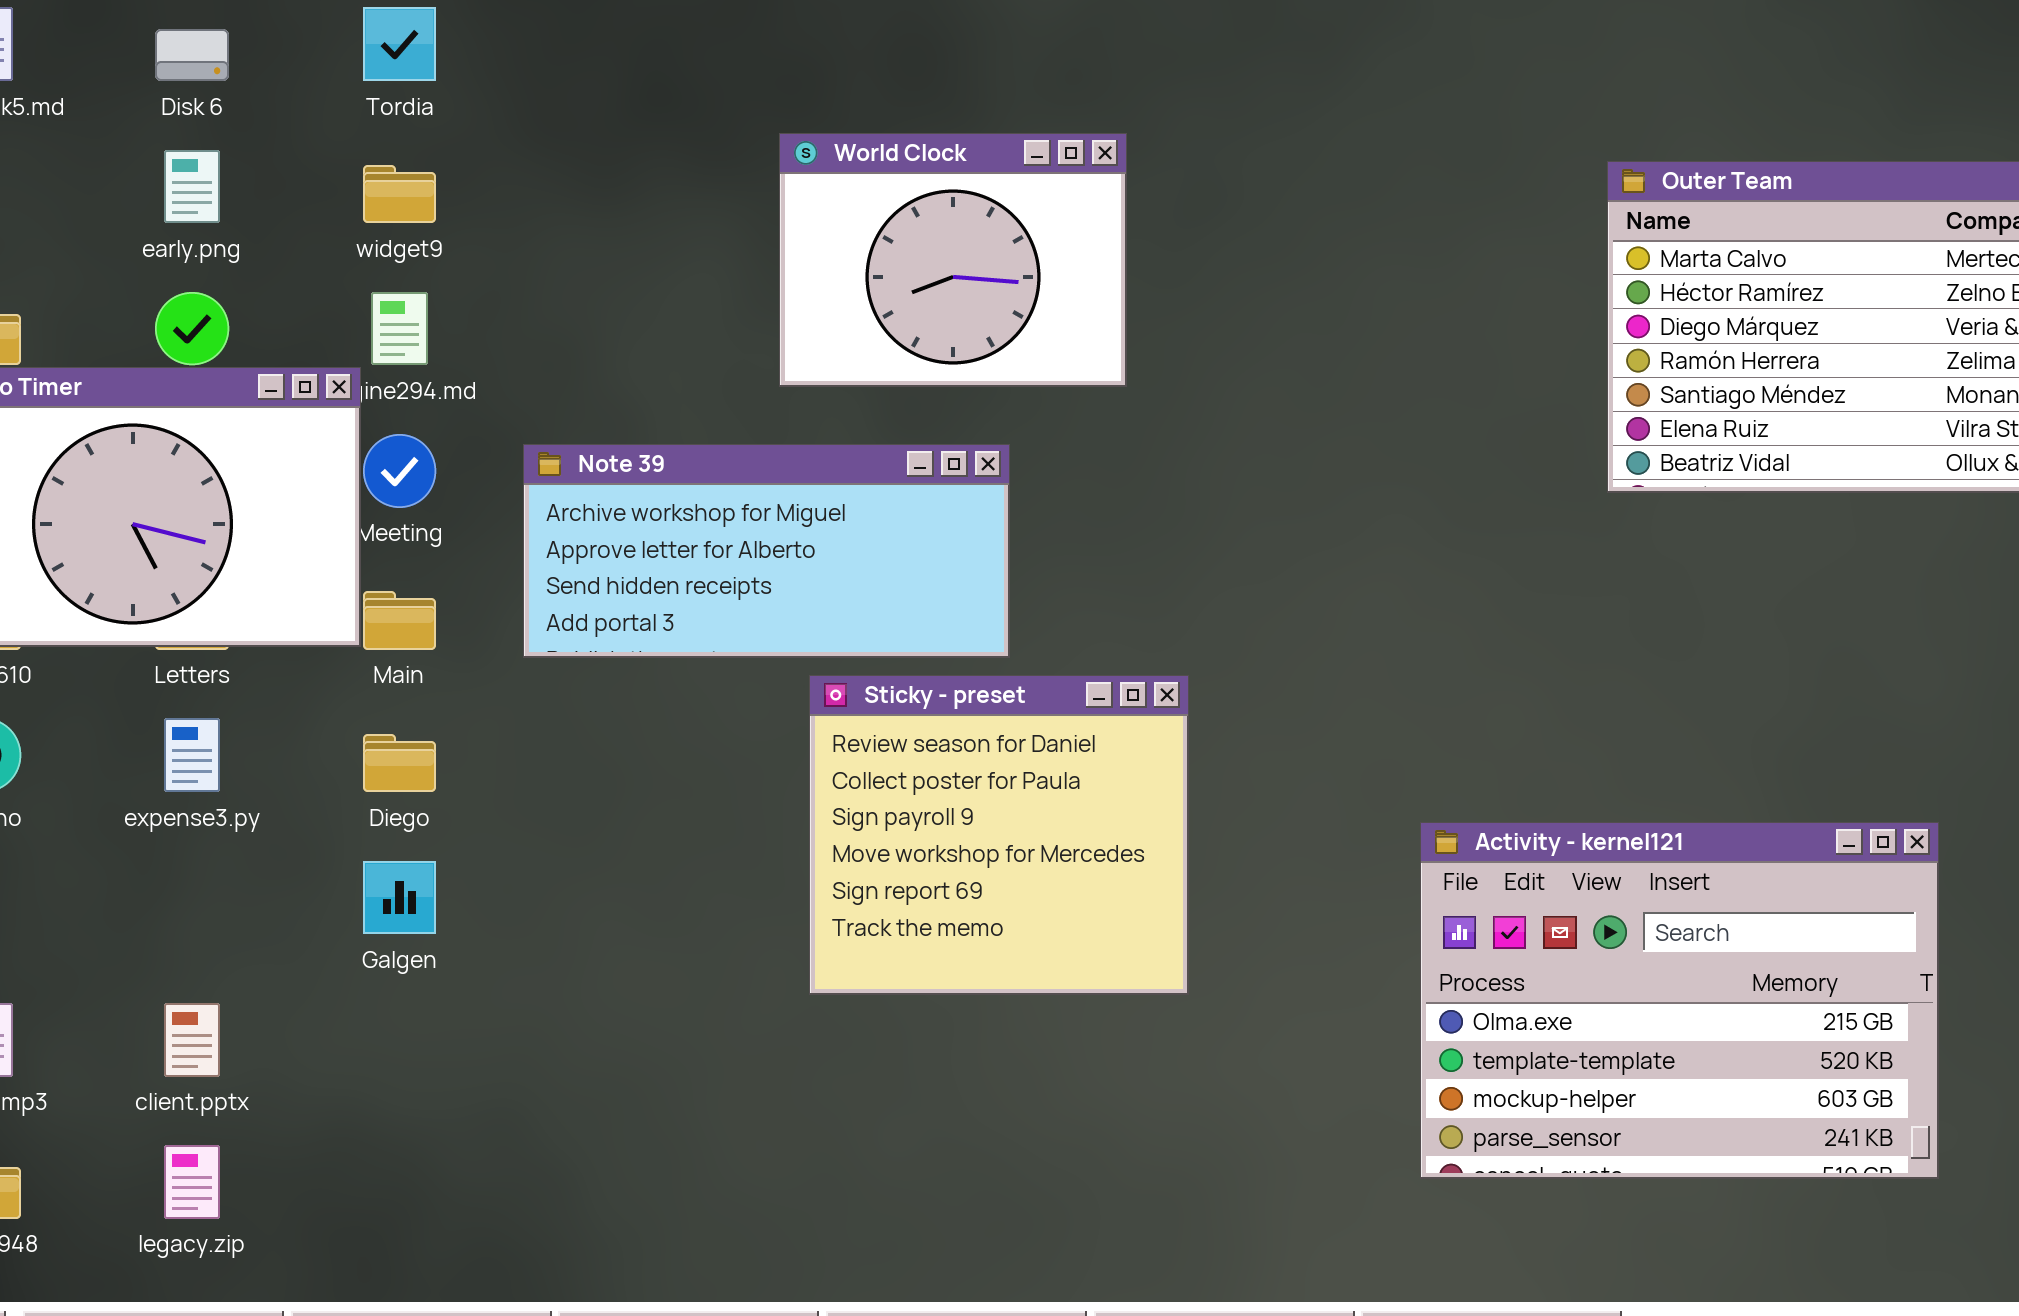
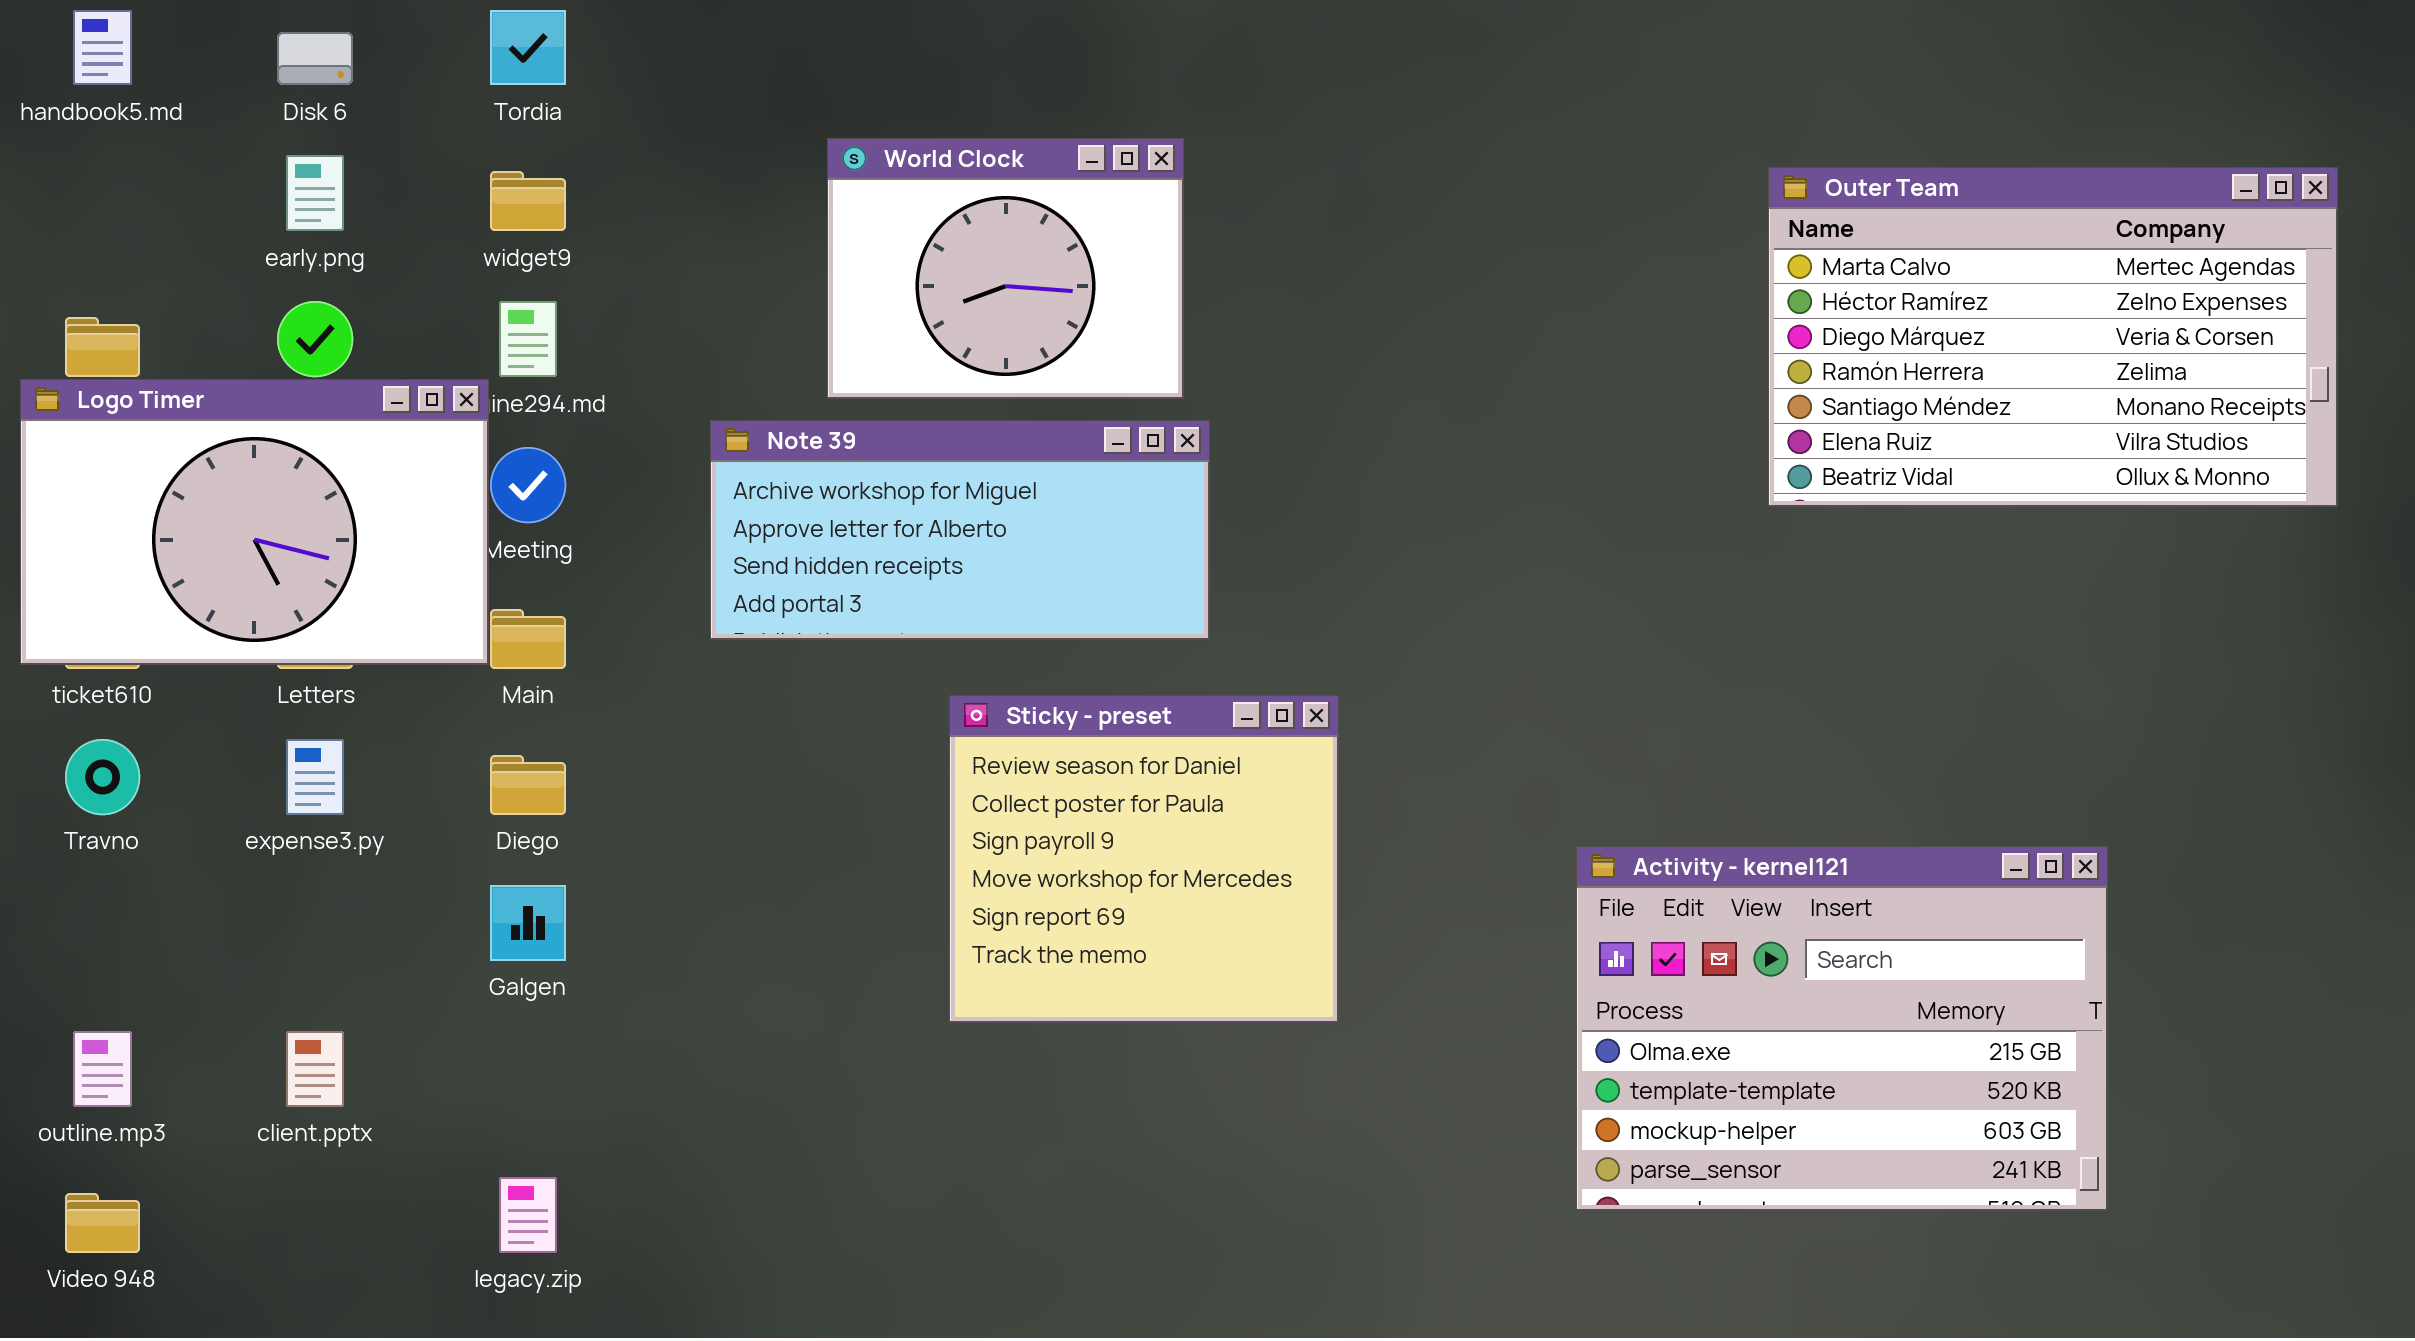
World Clock: [779,133,1127,387] -> [827,138,1184,399], moved
Note 39: [523,444,1010,658] -> [710,420,1210,640], moved
legacy.zip: [164,1145,220,1219] -> [499,1177,557,1253], moved

